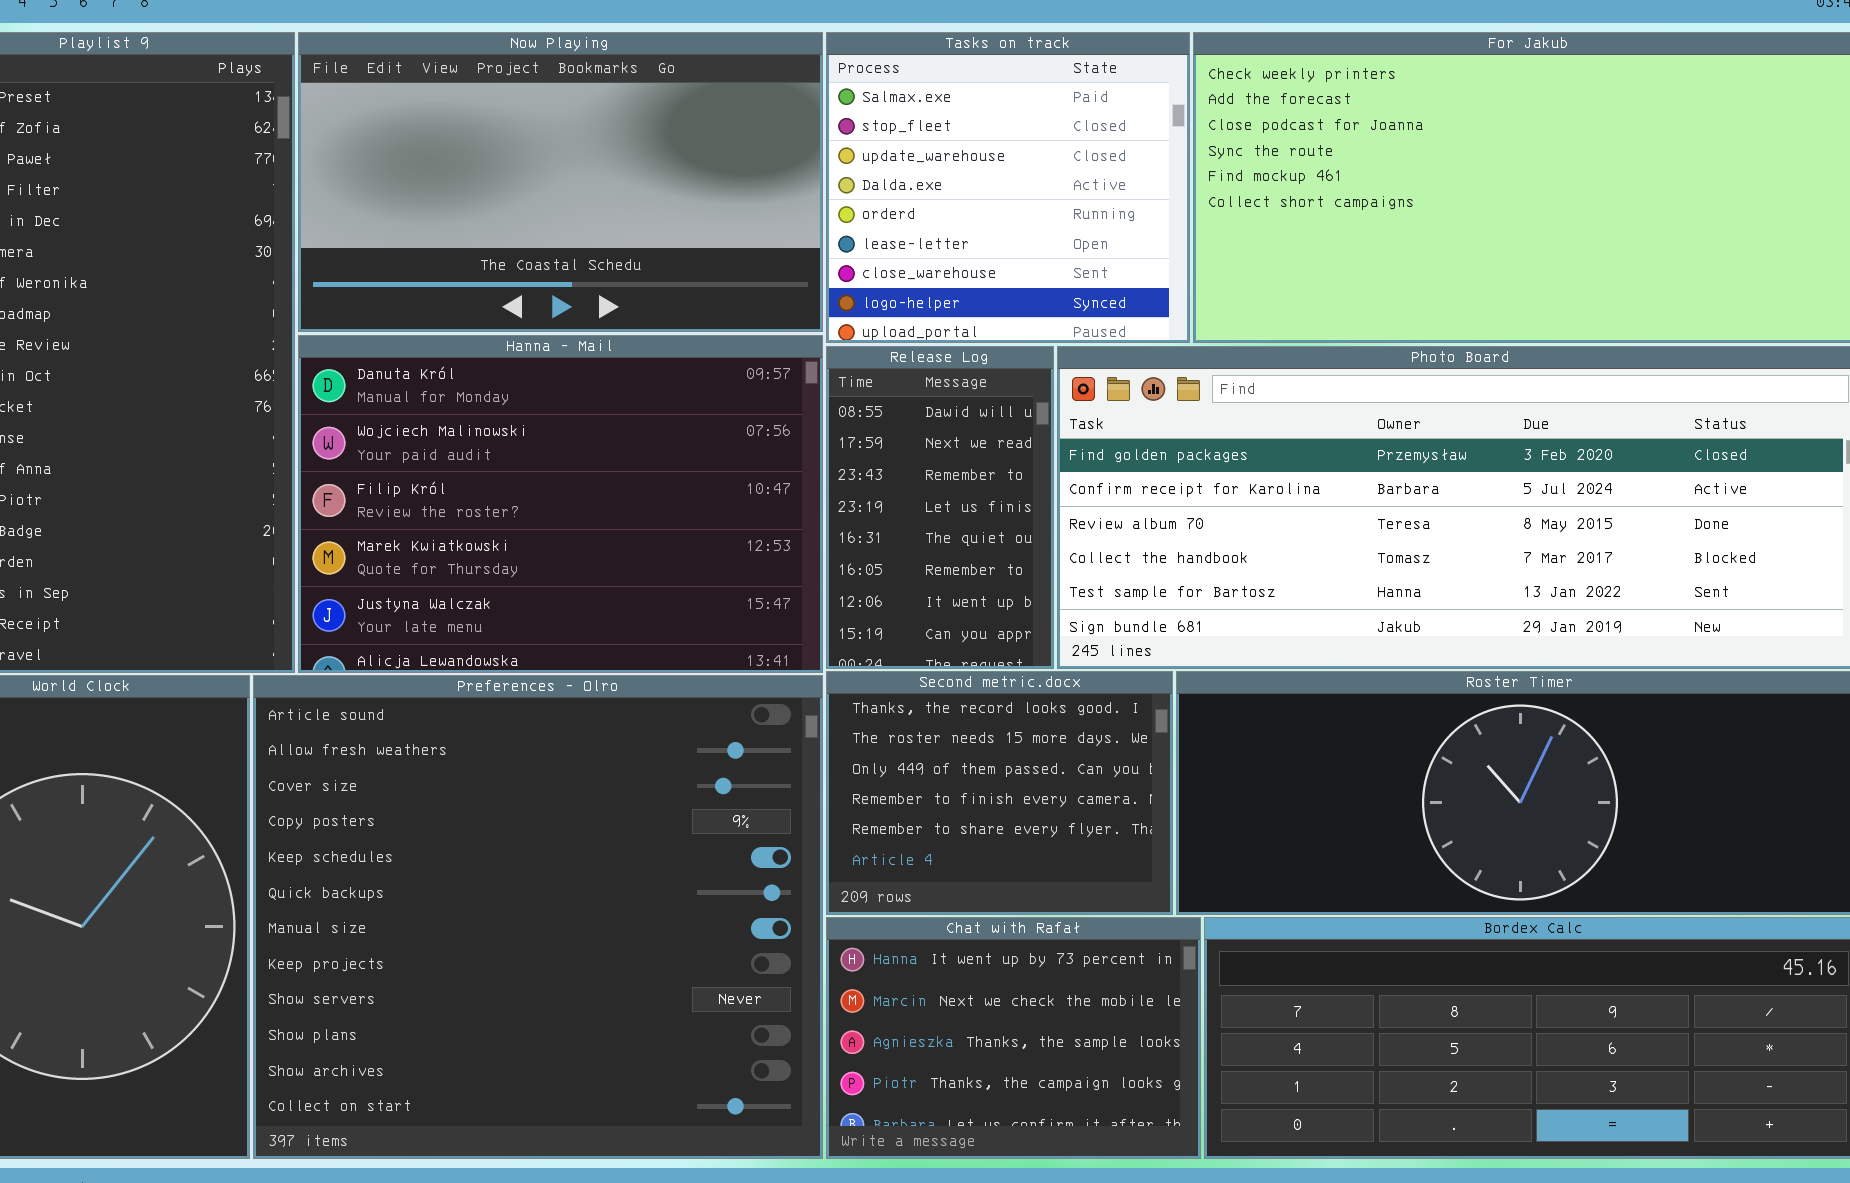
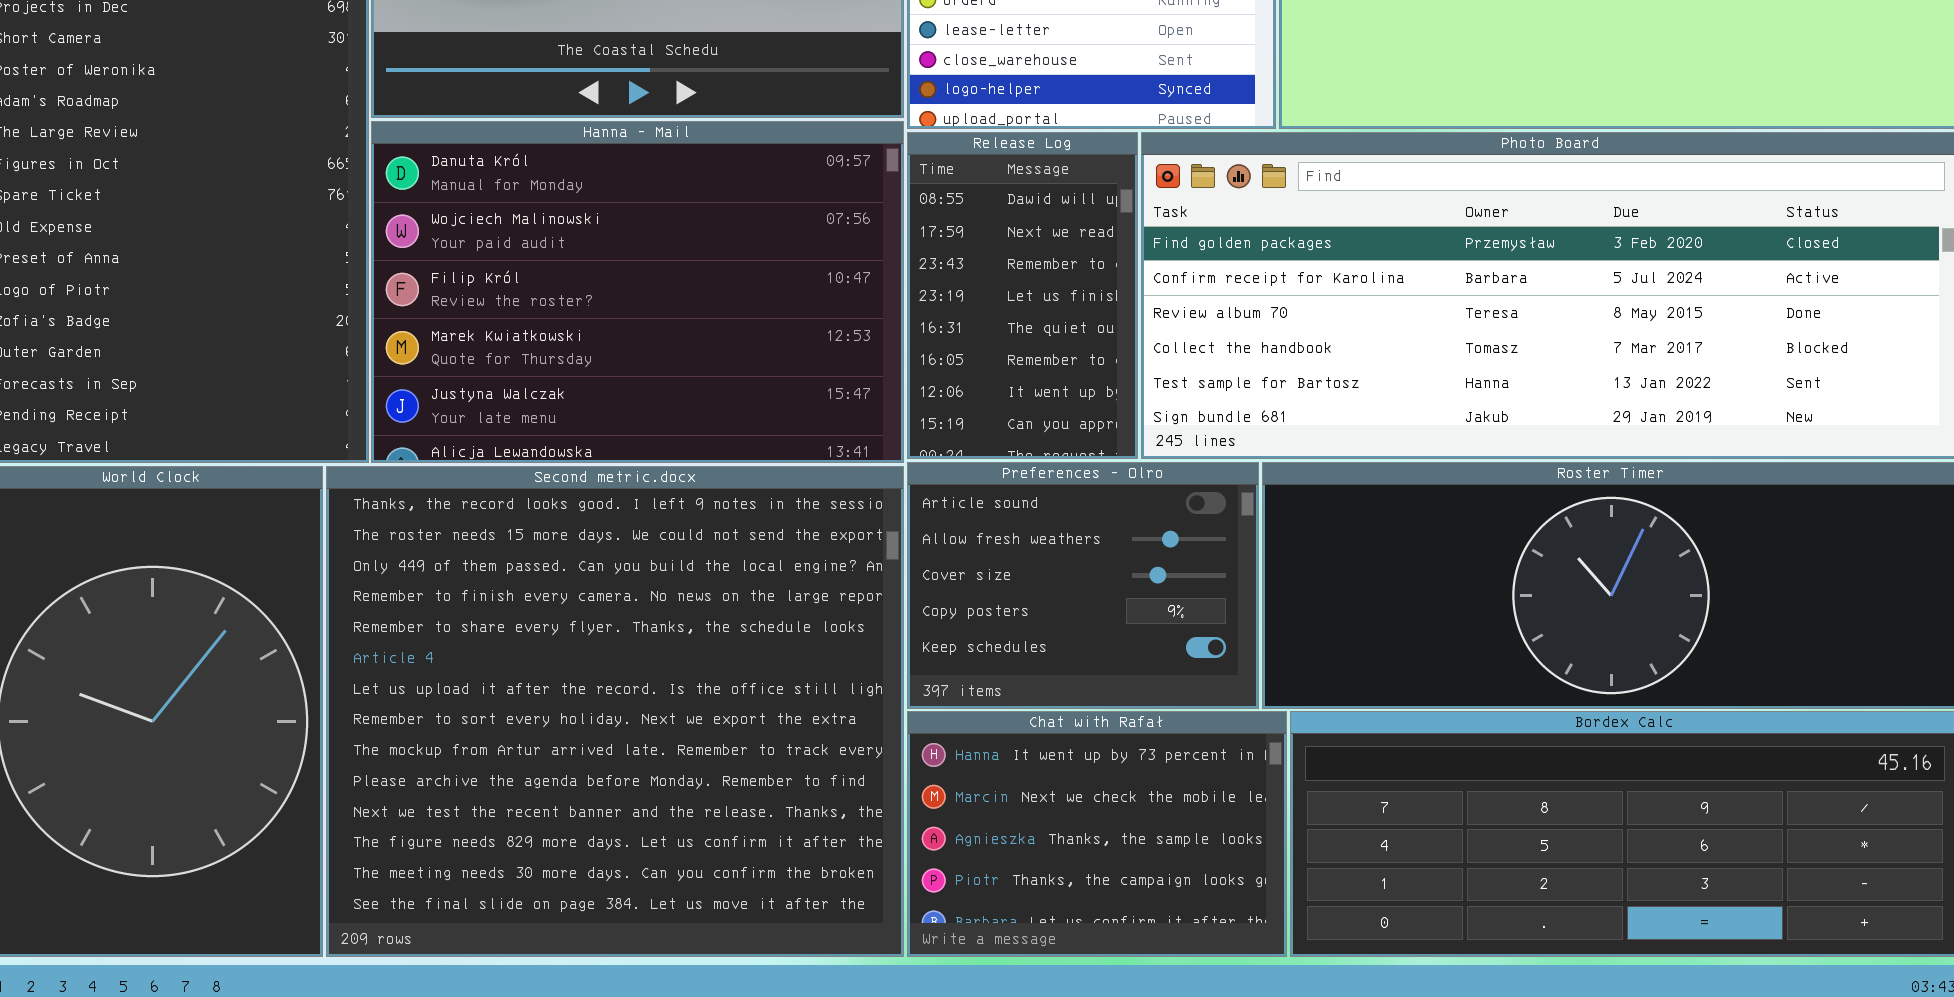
Second metric.docx: [826,671,1173,915] -> [326,466,904,957], moved, resized
Preferences - Olro: [253,675,823,1159] -> [907,462,1259,709], moved, resized

